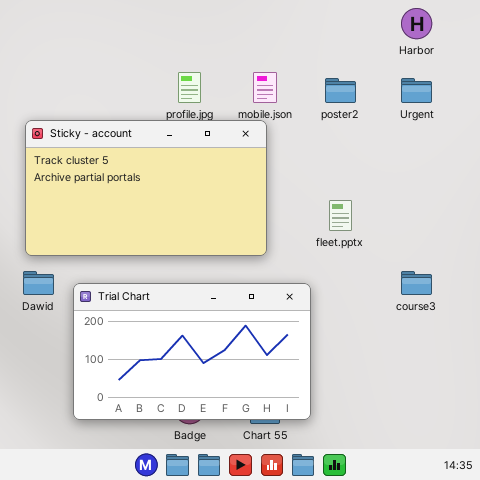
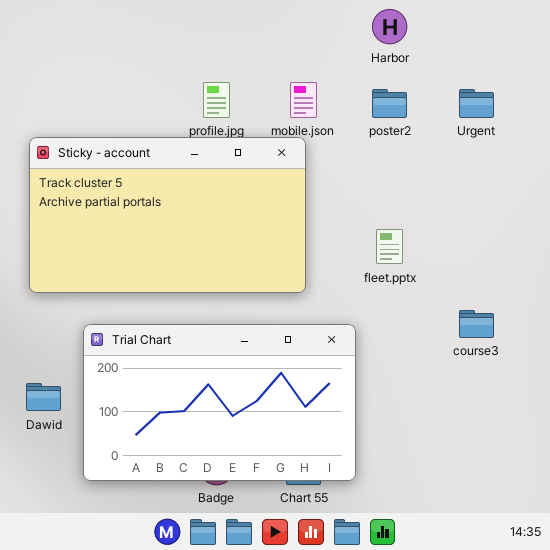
Harbor: [401,8,432,39] -> [372,9,407,44], moved
Dawid: [23,271,54,295] -> [26,383,61,411], moved

